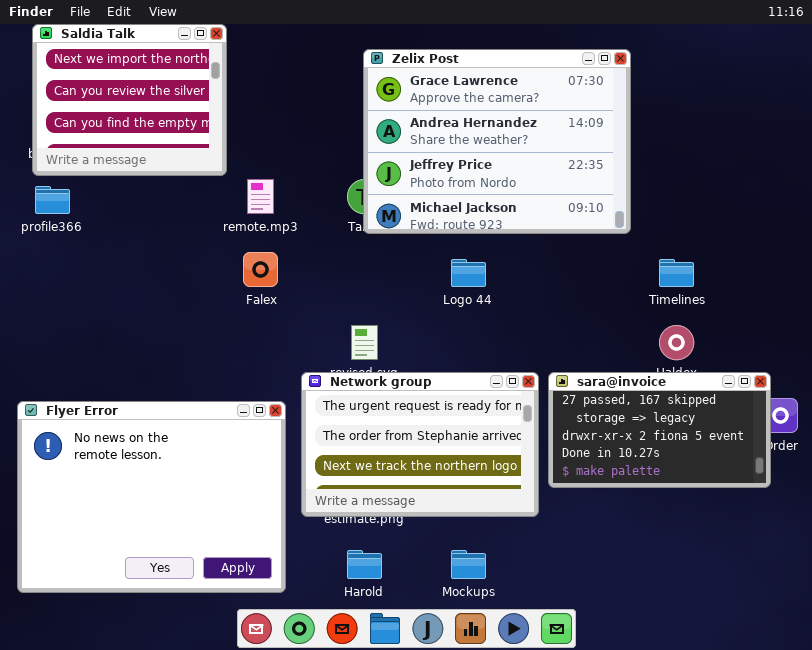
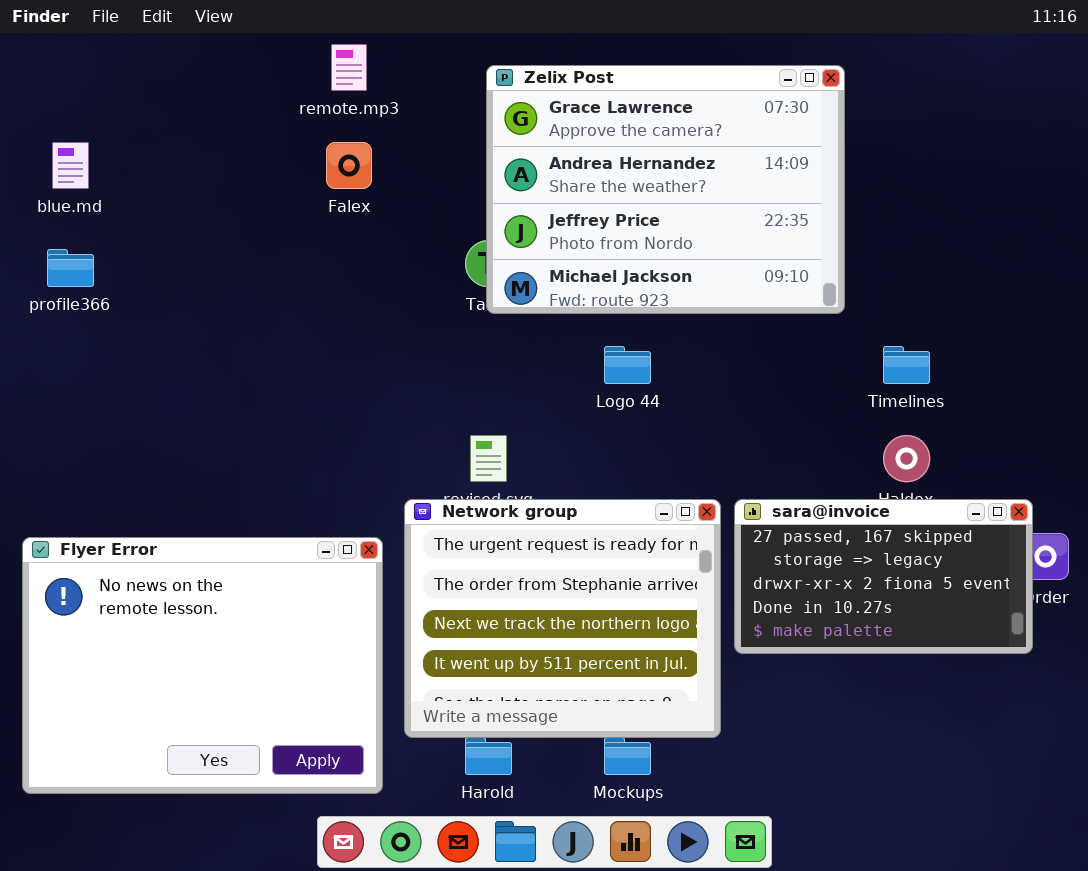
Saldia Talk: [32,24,227,176] -> none, closed
remote.mp3: [247,179,274,214] -> [331,44,367,91], moved
Falex: [243,252,278,287] -> [326,142,372,189], moved
Network group: [301,372,539,517] -> [404,499,721,738], resized

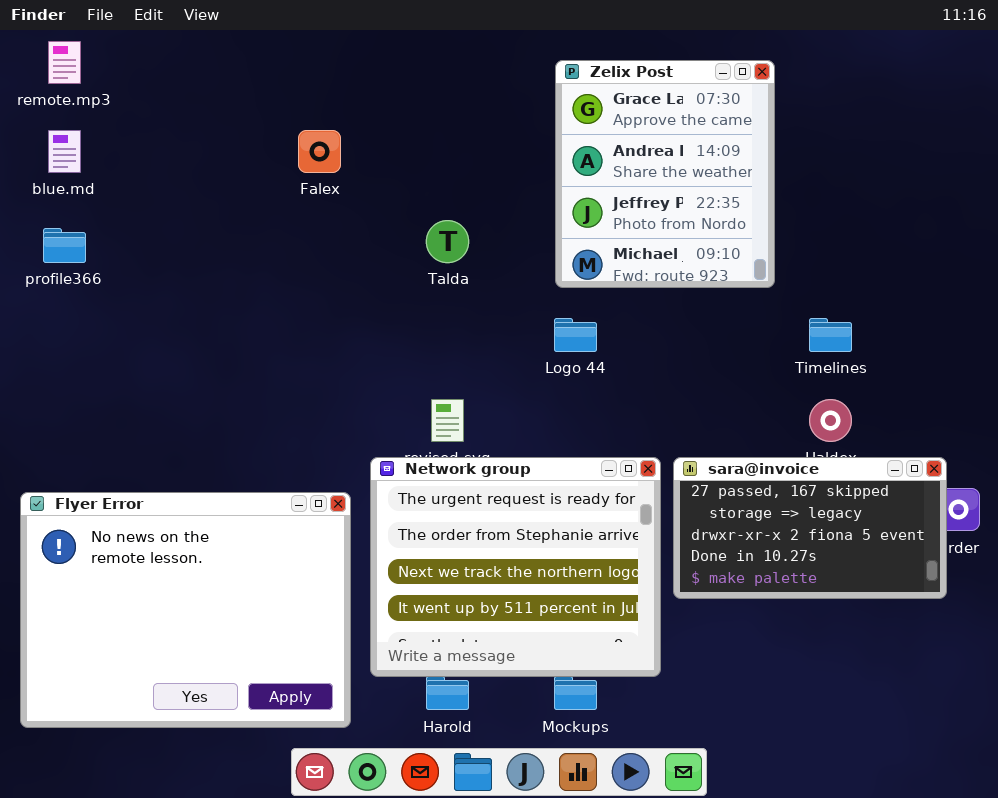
remote.mp3: [331,44,367,91] -> [48,41,81,84], moved
Zelix Post: [486,65,845,314] -> [555,60,775,288], resized

